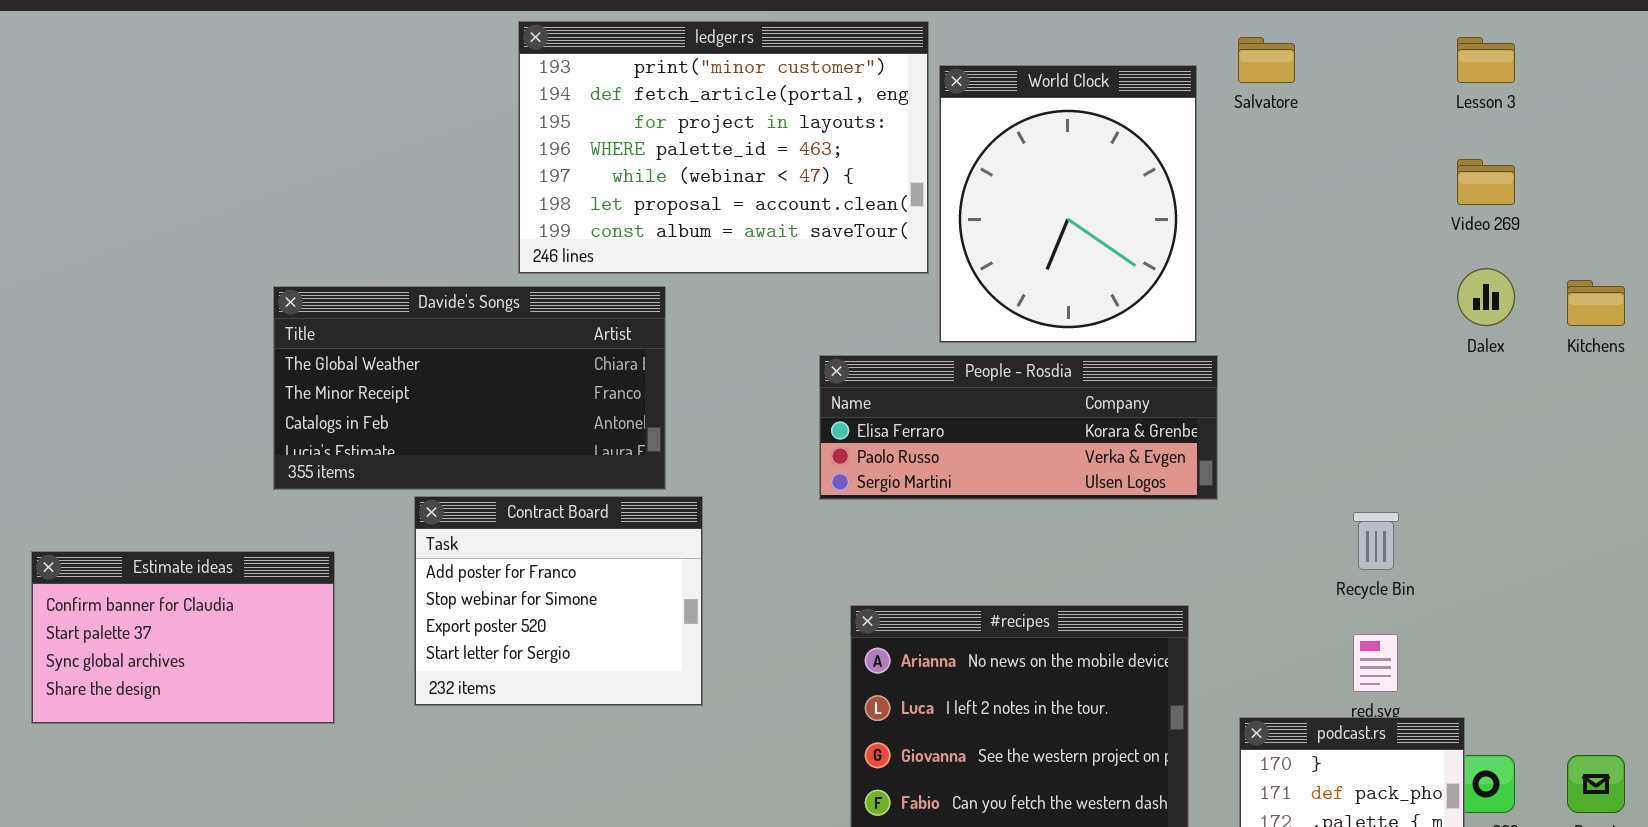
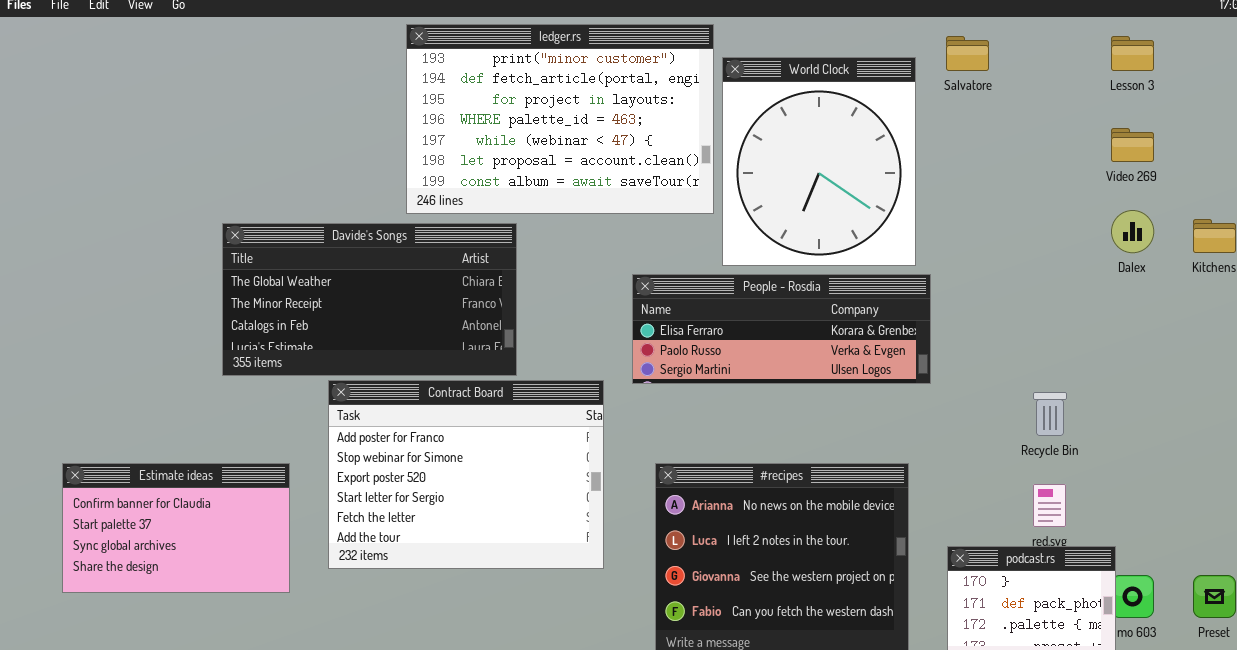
Contract Board: [414,496,703,706] -> [328,380,604,569], resized
Estimate ideas: [31,551,335,724] -> [62,463,290,593], moved

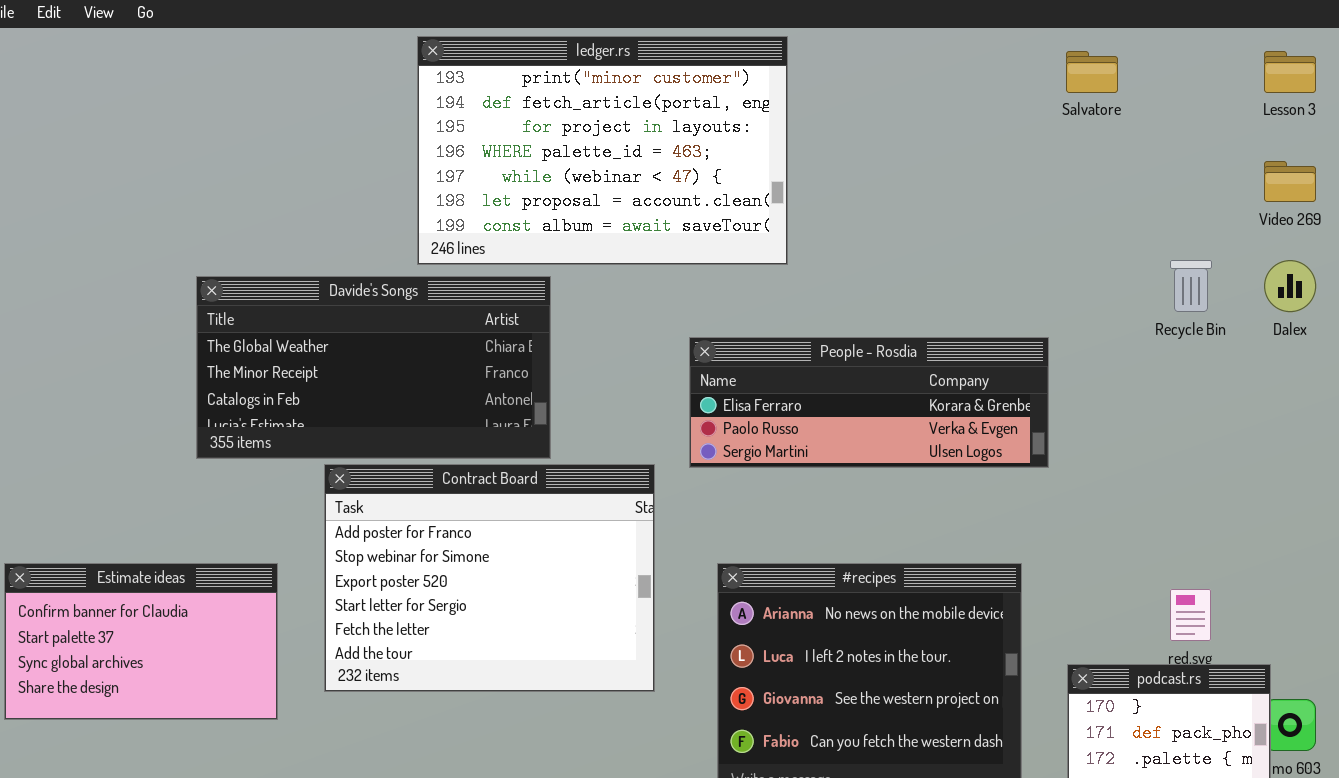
World Clock: [722,57,916,266] -> none, closed
Recycle Bin: [1033,392,1067,436] -> [1170,260,1212,312], moved

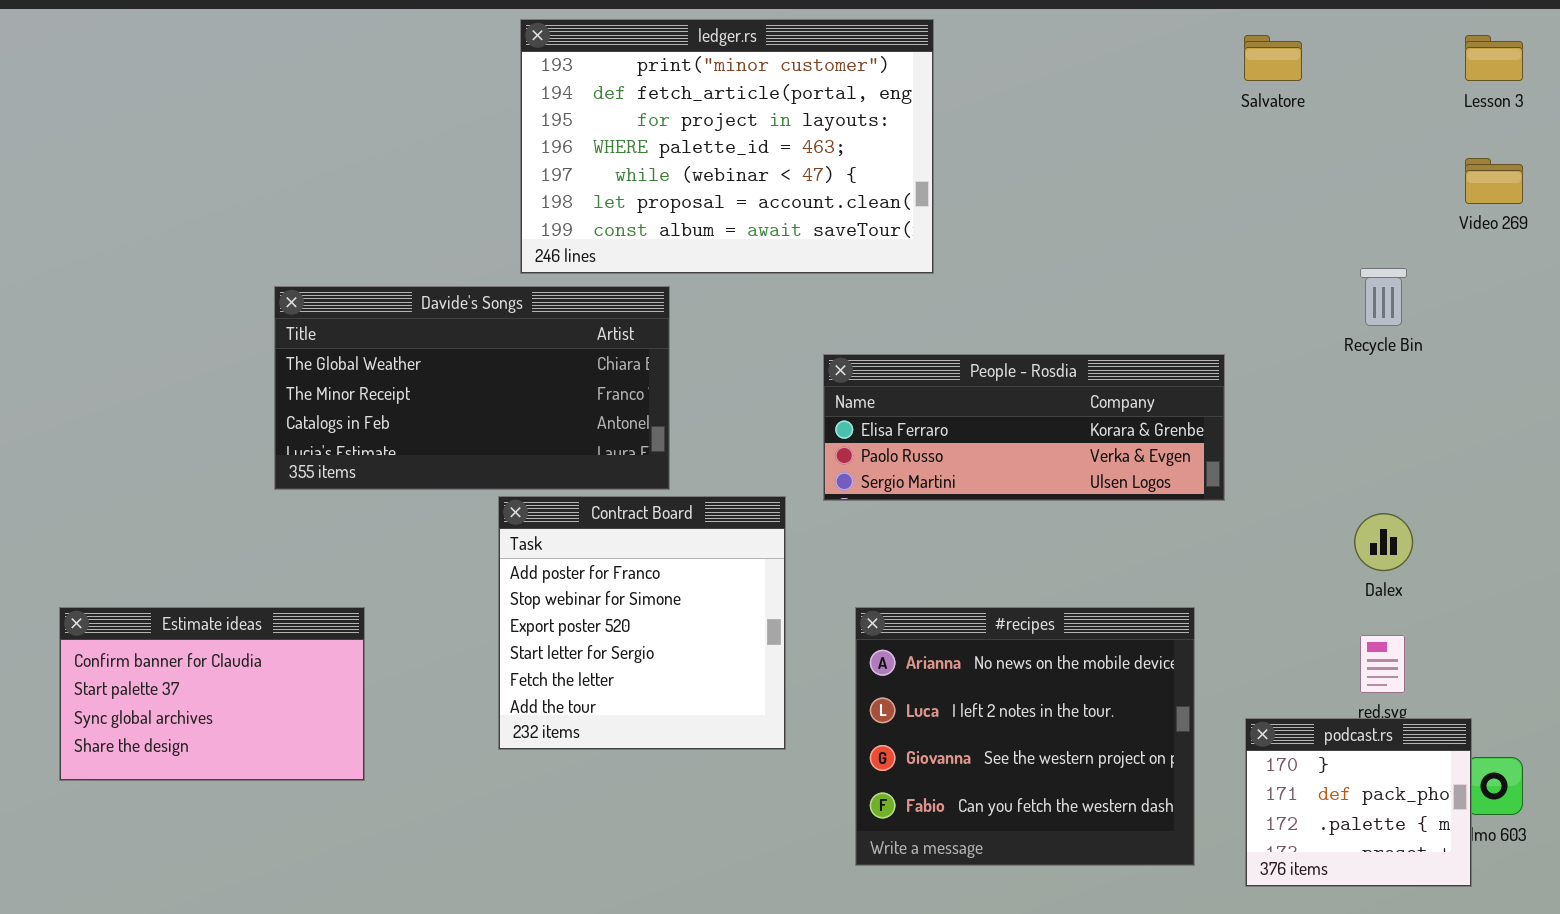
Dalex: [1264,260,1316,312] -> [1354,513,1413,571], moved
Contract Board: [324,464,655,692] -> [498,496,786,750], resized

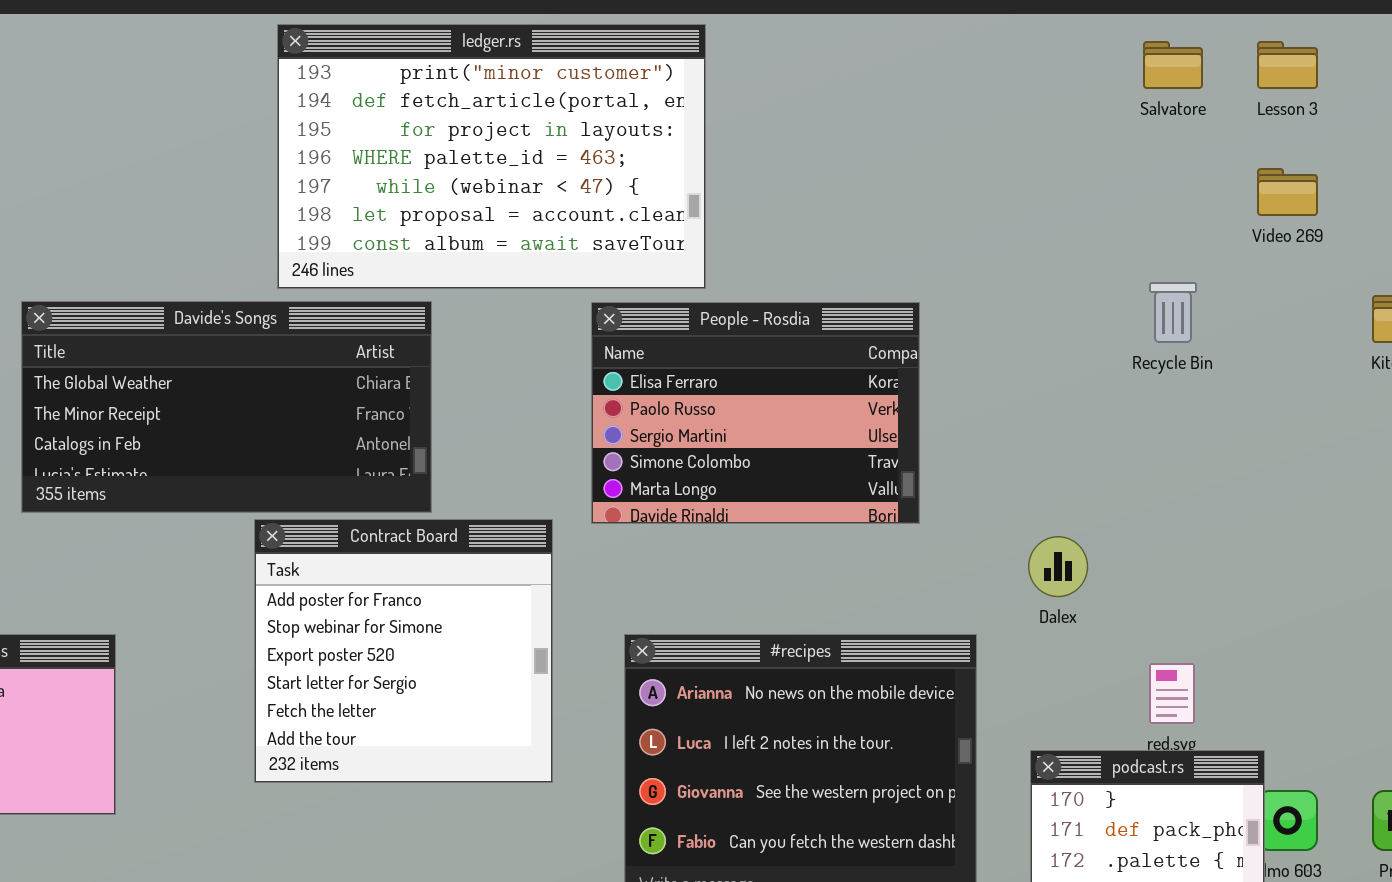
Salvatore: [1244,35,1302,81] -> [1143,41,1203,89], moved
People - Rosdia: [823,354,1225,501] -> [591,302,920,524], resized
Dalex: [1354,513,1413,571] -> [1028,536,1088,597], moved

